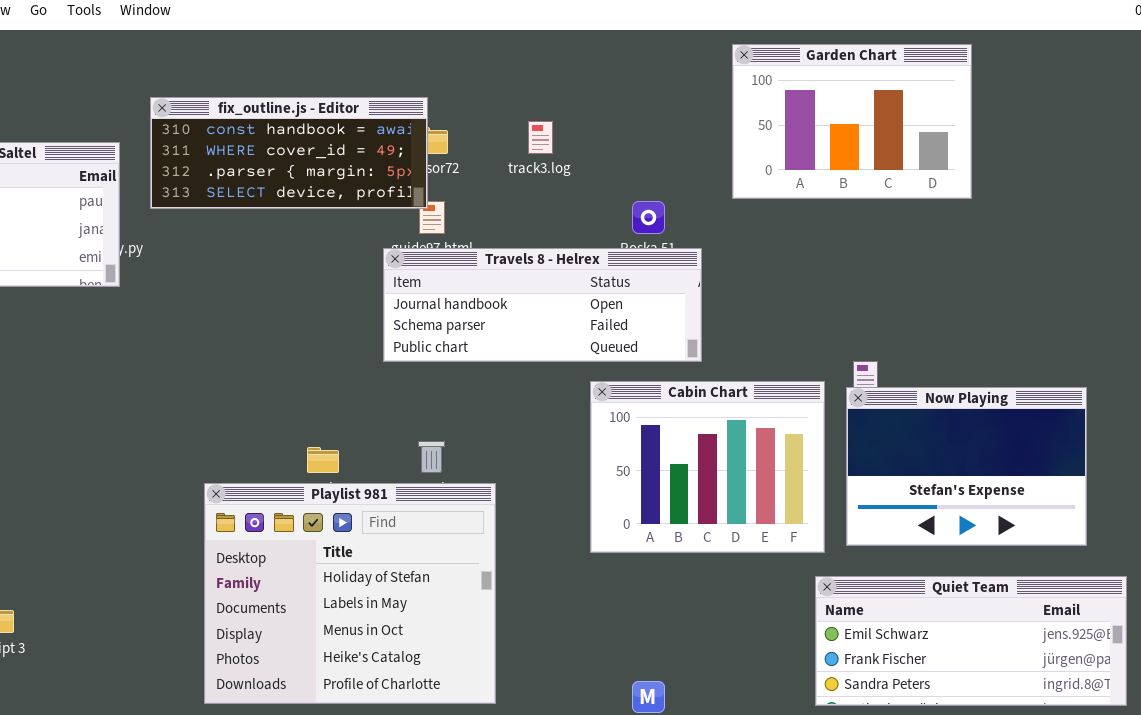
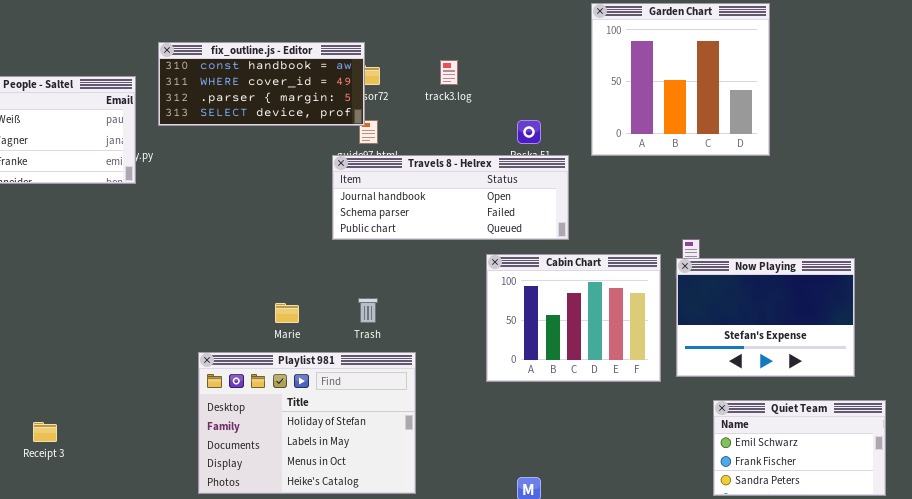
Garden Chart: [732,44,972,199] -> [591,3,770,156], resized
Playlist 981: [204,483,496,704] -> [198,352,416,494], resized
Quiet Team: [815,576,1127,706] -> [713,400,886,496], resized

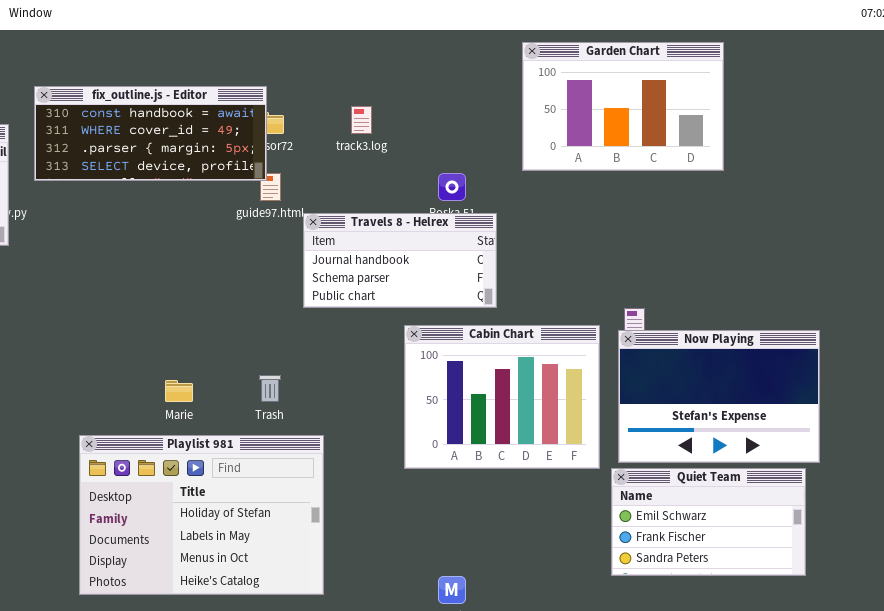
Garden Chart: [591,3,770,156] -> [522,42,724,171], resized
Travels 8 - Helrex: [332,155,569,240] -> [303,213,497,308], resized
Quiet Team: [713,400,886,496] -> [611,468,806,576], moved

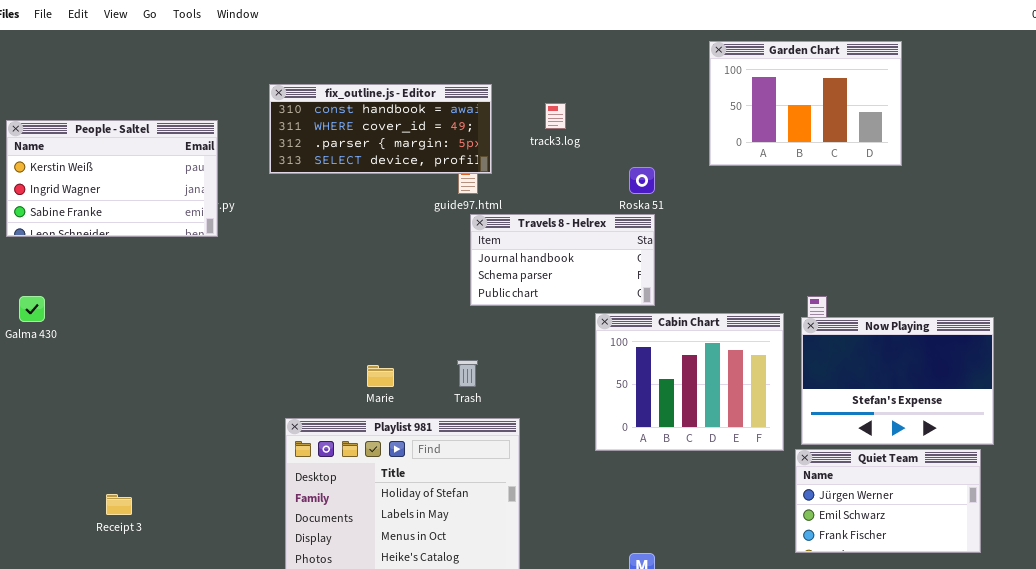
fix_outline.js - Editor: [34,86,267,181] -> [269,84,492,174], moved
Travels 8 - Helrex: [303,213,497,308] -> [470,214,655,306], moved
Quiet Team: [611,468,806,576] -> [795,449,981,553], scrolled up 1 row

